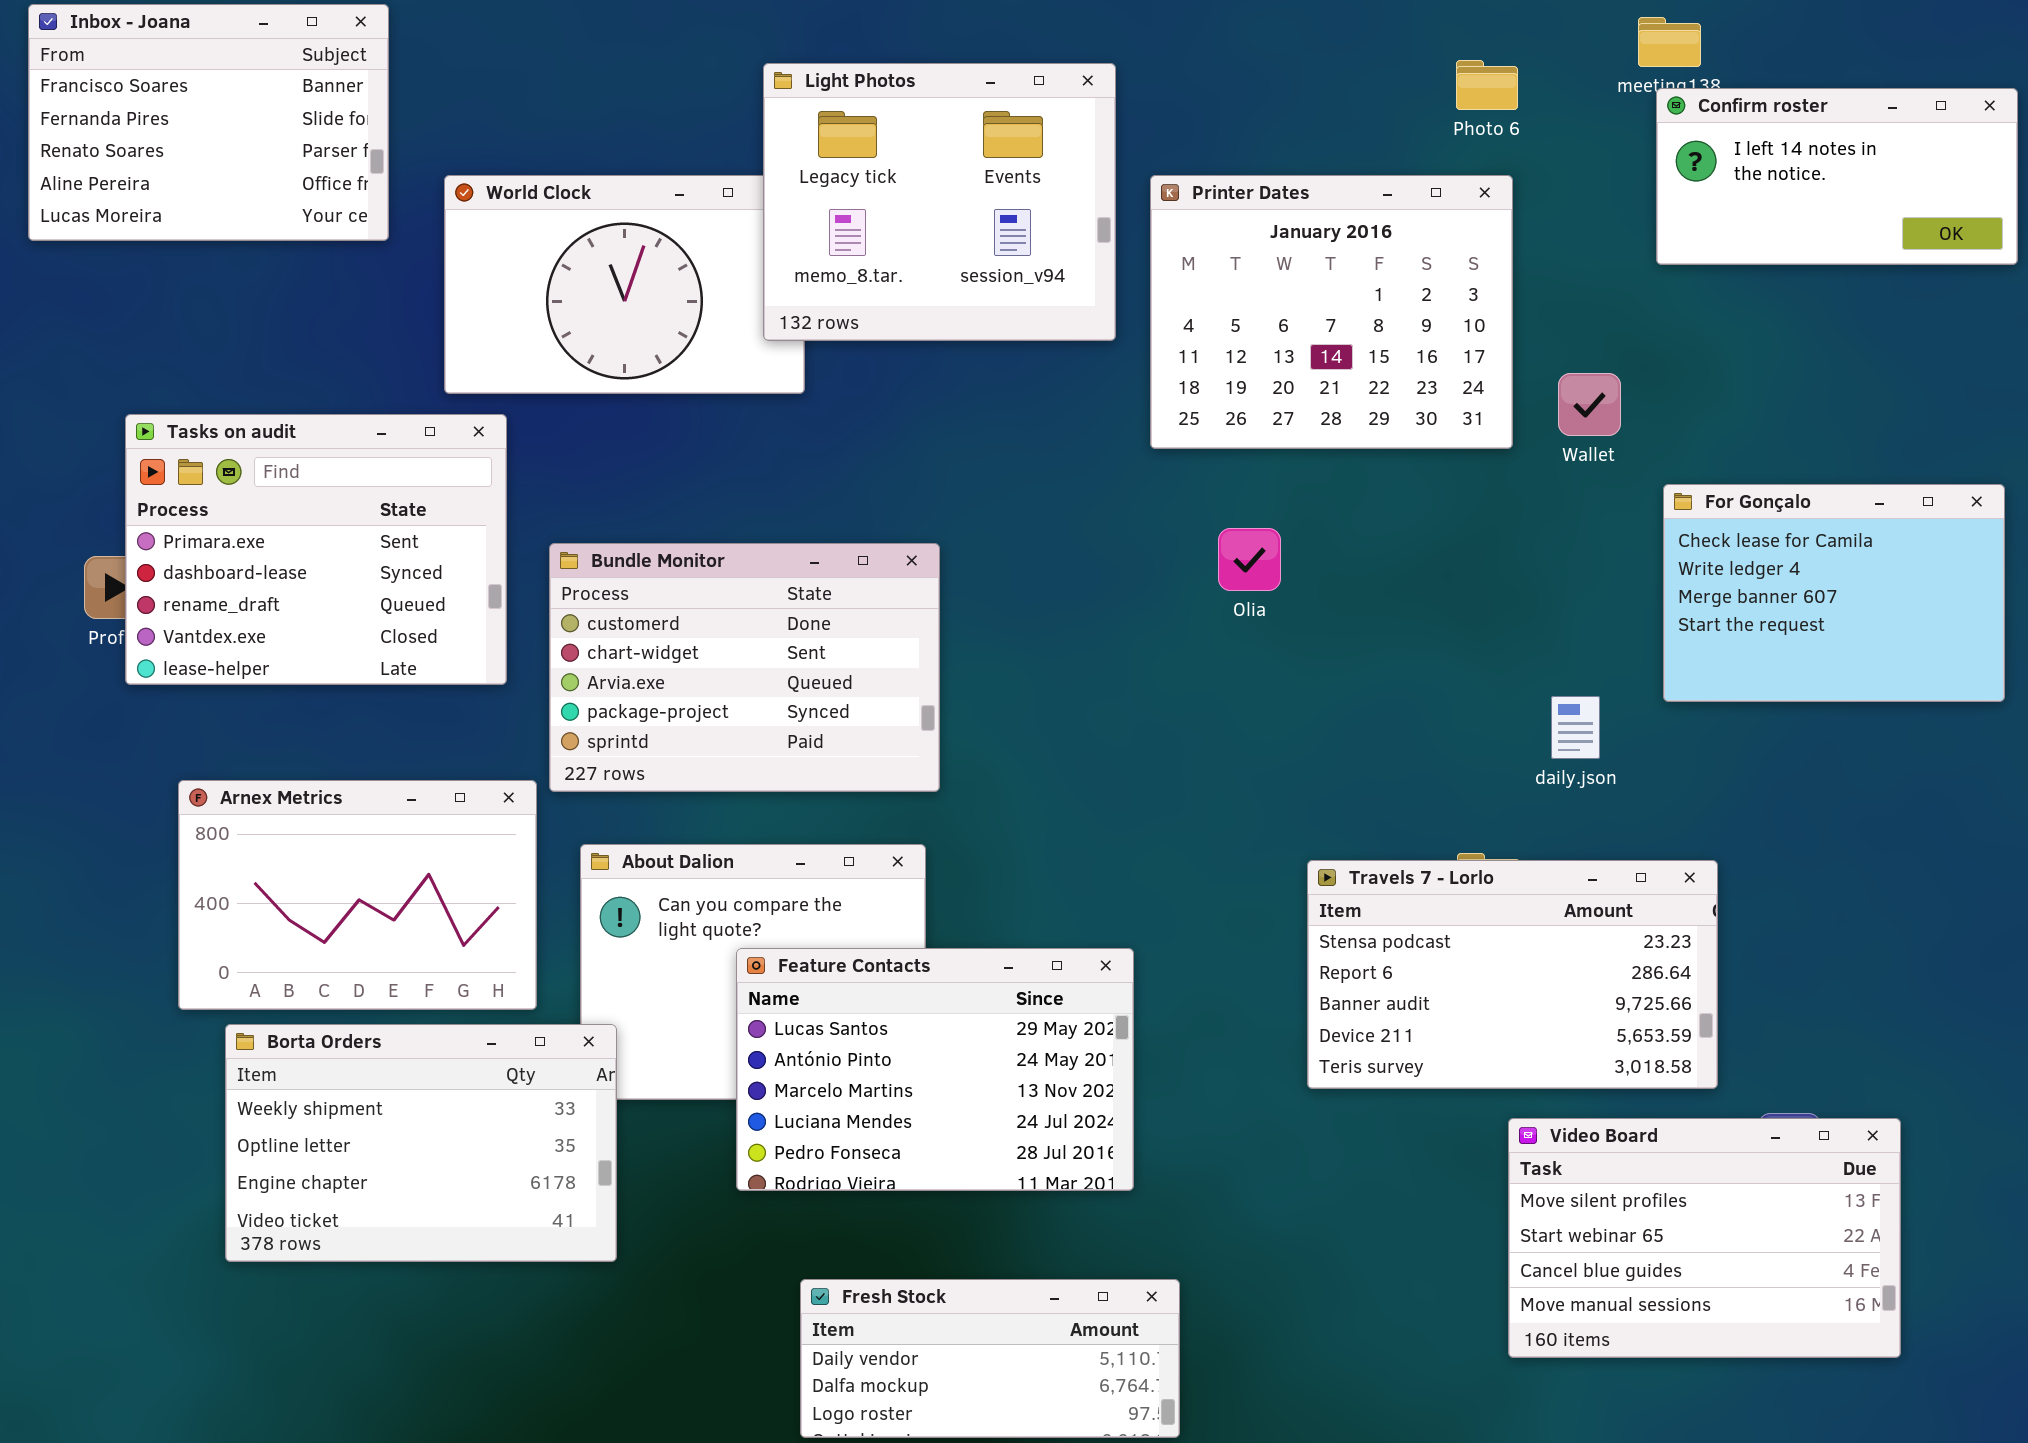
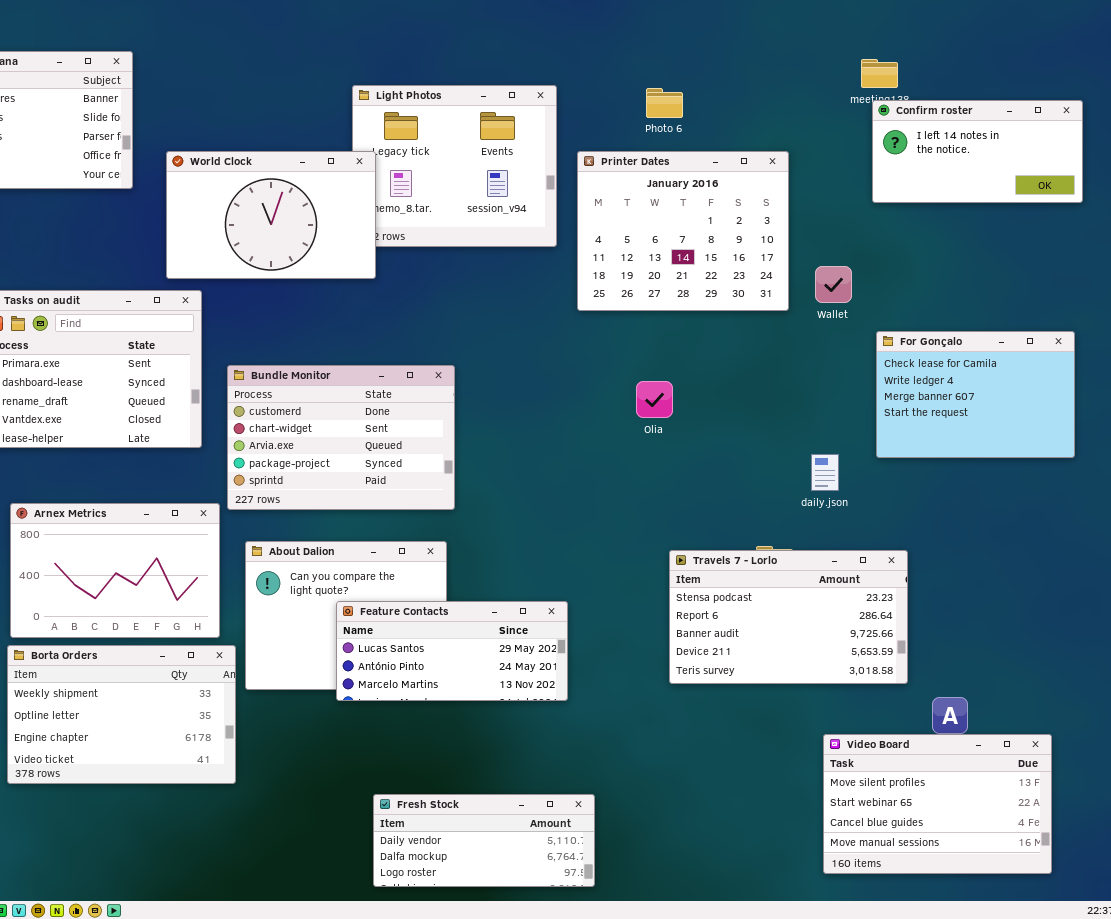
Photo 6: [1456,60,1518,110] -> [646,88,683,118], moved
World Clock: [444,175,805,394] -> [166,151,376,279], raised
Olia: [1218,528,1281,591] -> [636,381,673,418], moved
Feature Contacts: [736,948,1134,1191] -> [336,601,568,701], resized
Borta Orders: [225,1024,617,1262] -> [7,645,236,784], moved
Video Board: [1508,1118,1901,1358] -> [823,734,1052,874], moved

